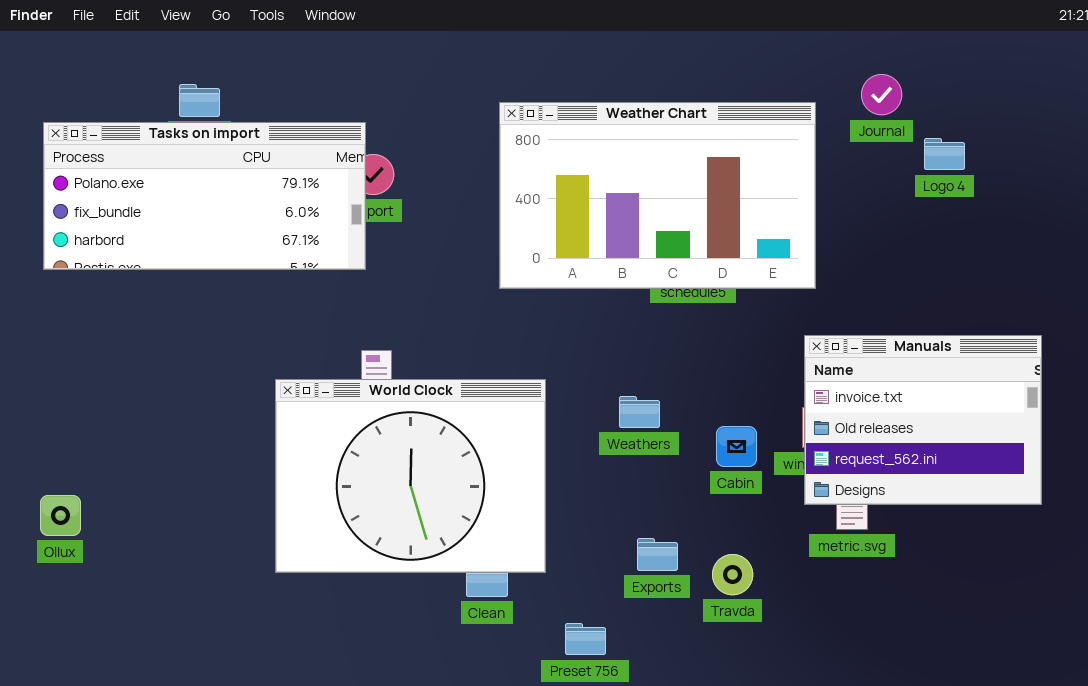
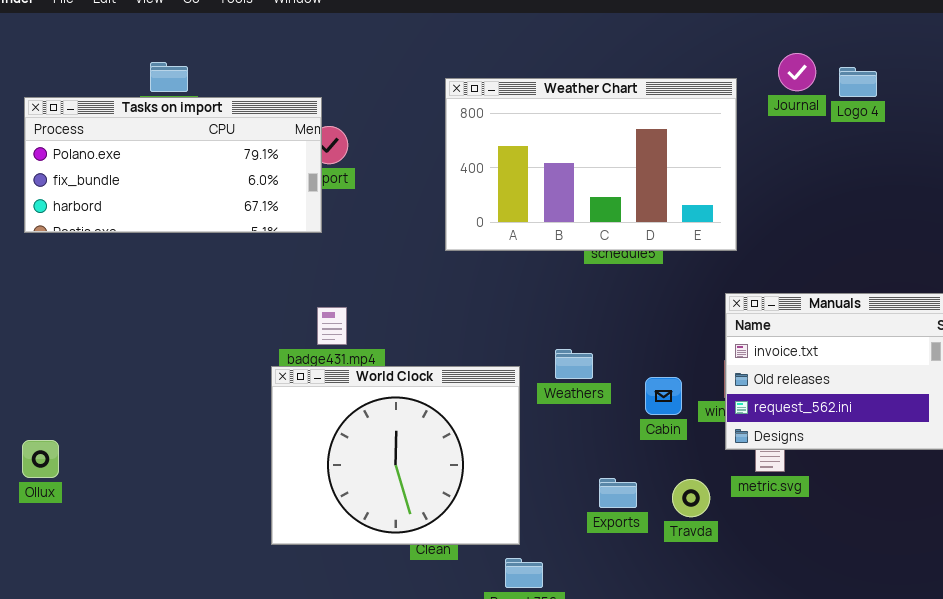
Logo 4: [924,138,965,170] -> [839,67,877,97], moved
World Clock: [275,379,546,573] -> [271,366,520,545], moved
Exports: [637,538,678,571] -> [599,478,637,508], moved
Travda: [712,554,753,595] -> [672,479,710,517], moved

